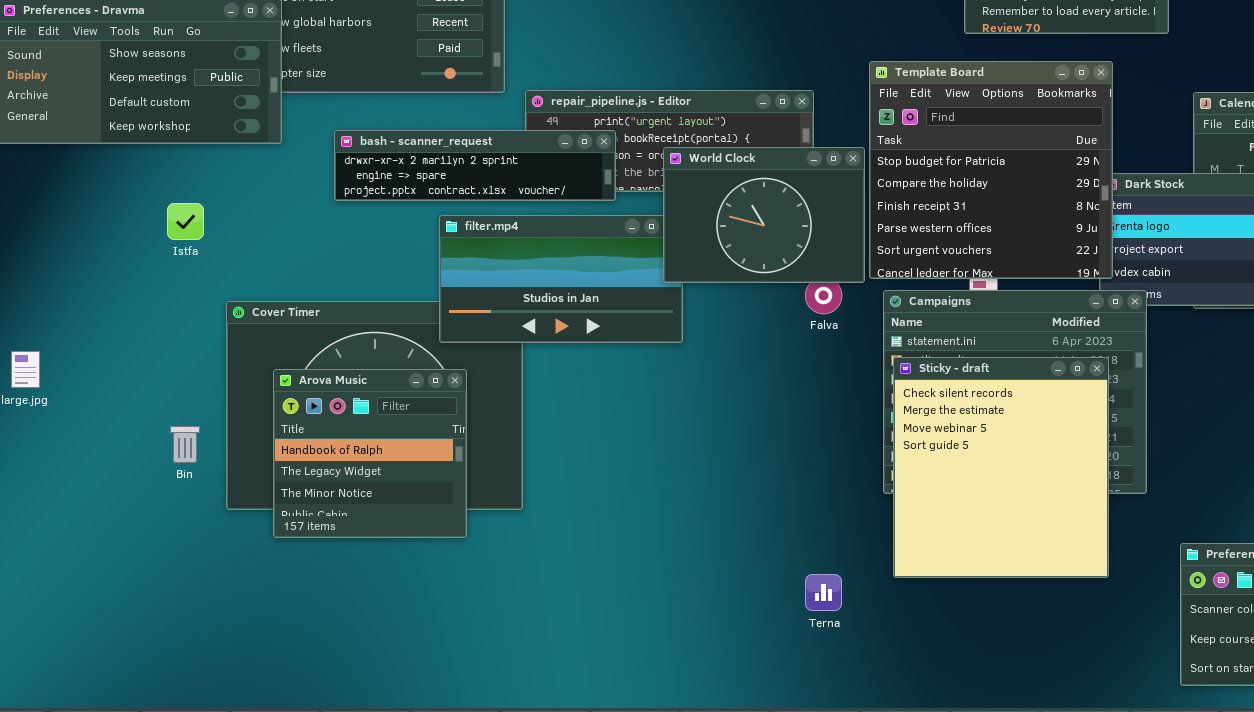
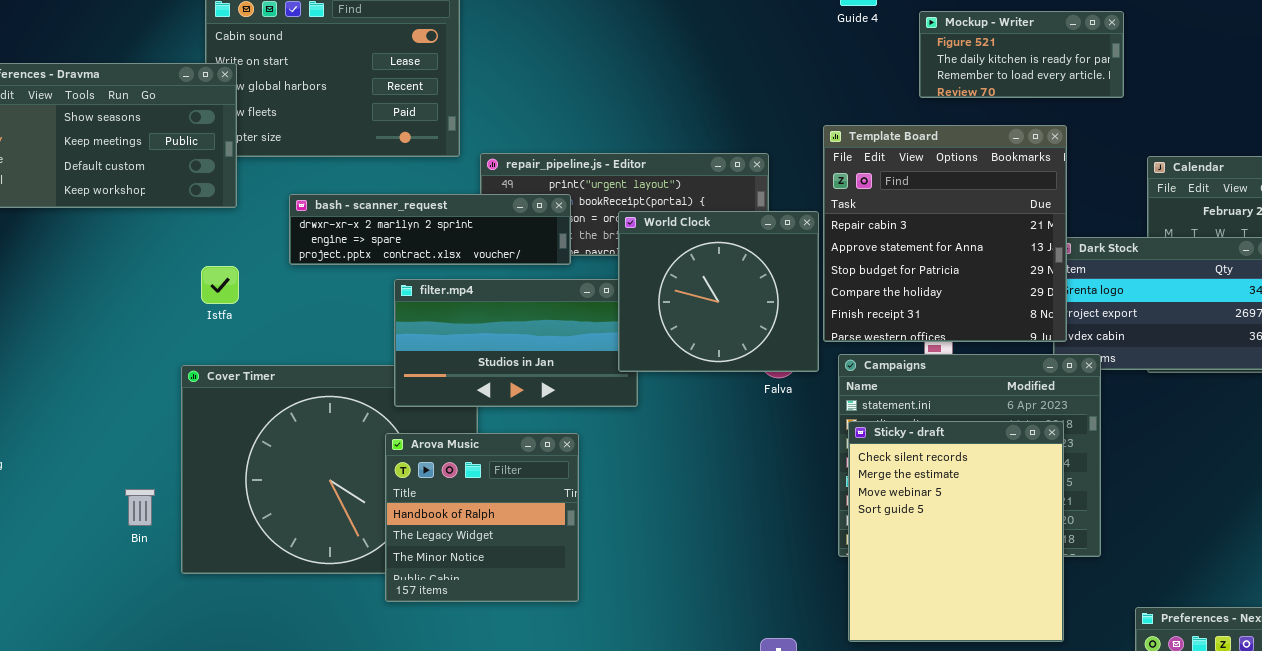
Template Board: [869,61,1113,279] -> [823,125,1067,342], scrolled up 2 rows
World Clock: [663,147,865,283] -> [618,211,819,372], resized
Istfa: [167,203,204,240] -> [201,266,239,304], moved
Arova Music: [273,369,467,538] -> [385,433,579,602], moved

